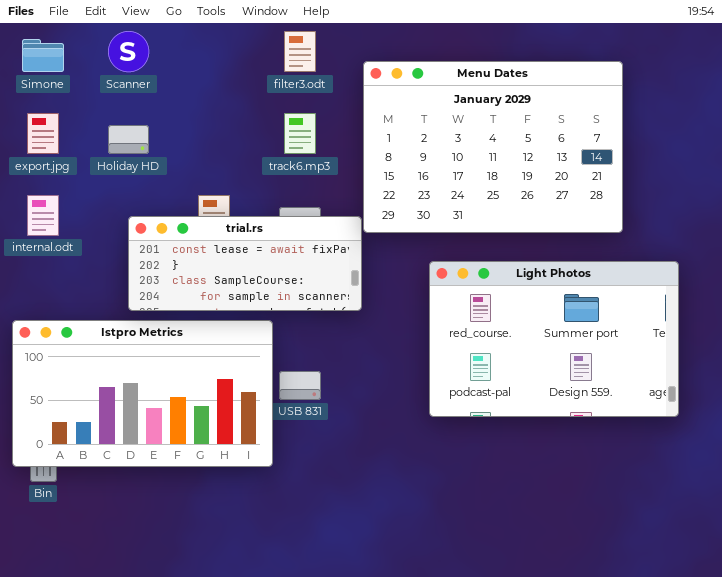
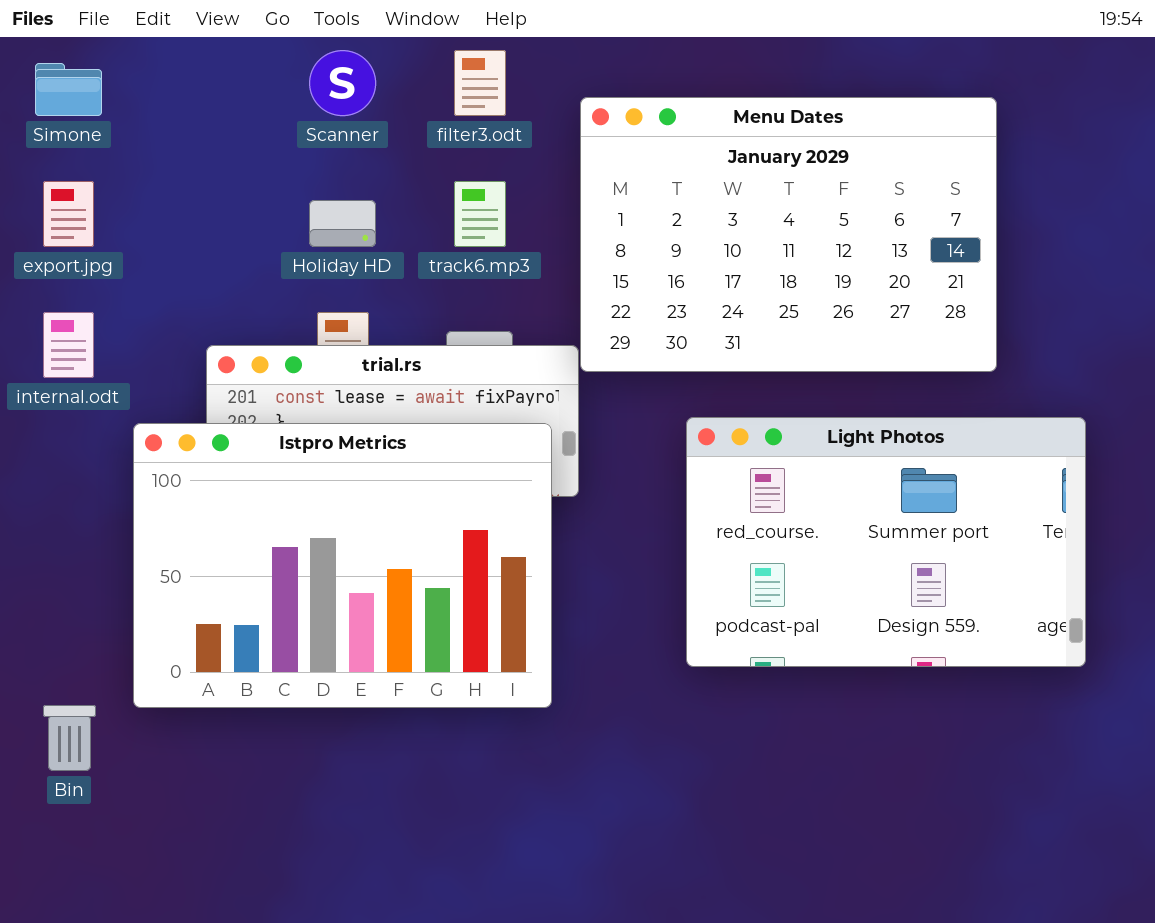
Scanner: [108,31,149,72] -> [309,50,376,116], moved
Holiday HD: [108,125,149,154] -> [309,200,376,247], moved
Istpro Metrics: [12,320,273,467] -> [133,423,552,708], moved, resized

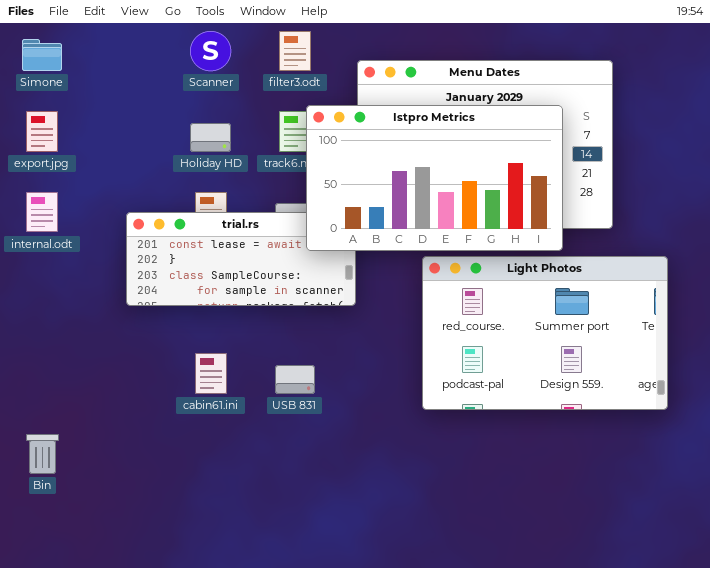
Istpro Metrics: [133,423,552,708] -> [306,105,563,251], moved, resized

